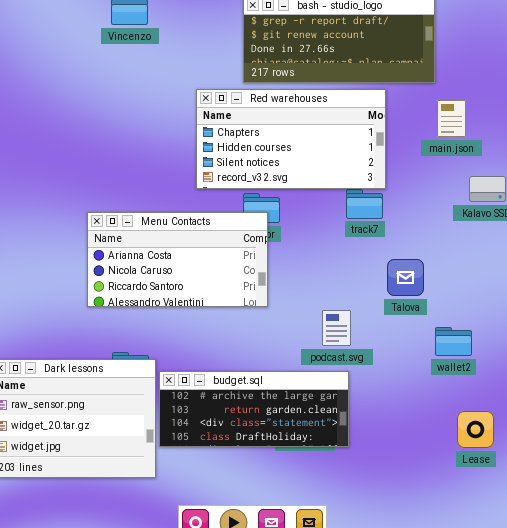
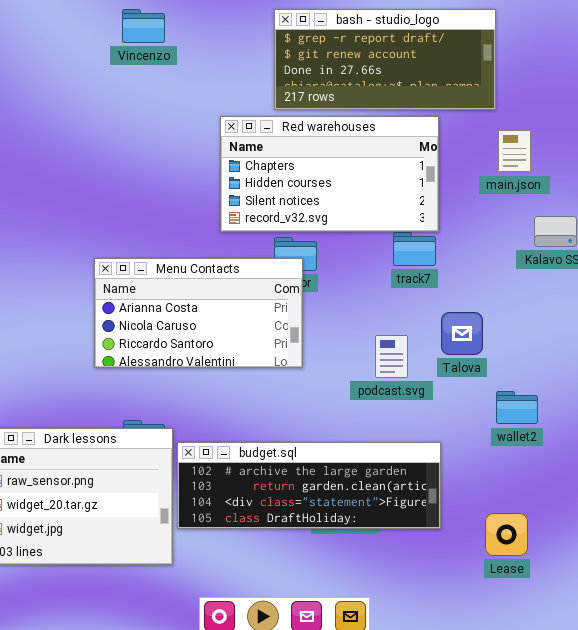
podcast.svg: [322,310,351,346] -> [375,335,408,378], moved
budget.sql: [159,371,349,447] -> [177,442,441,529], resized
Lease: [457,411,494,448] -> [485,513,528,556], moved

